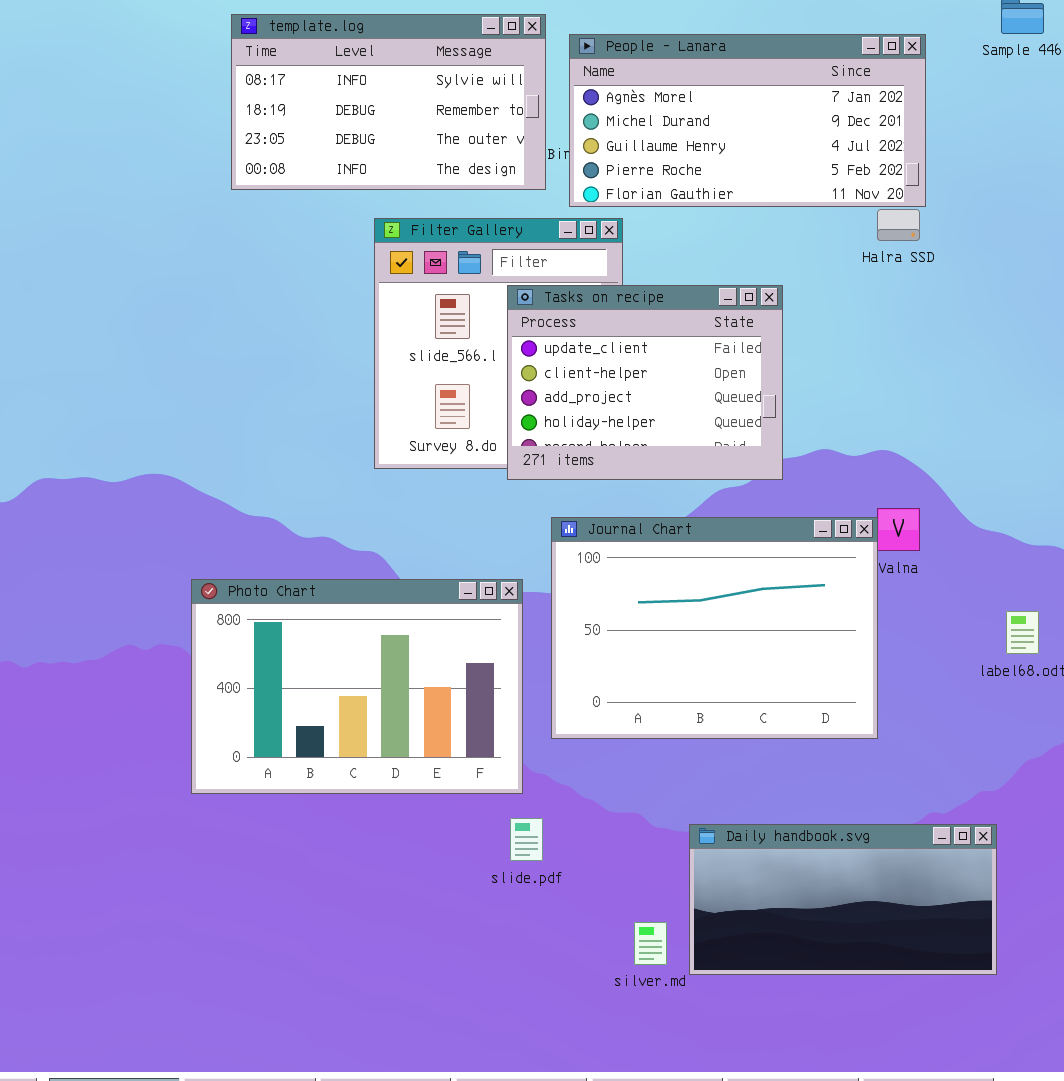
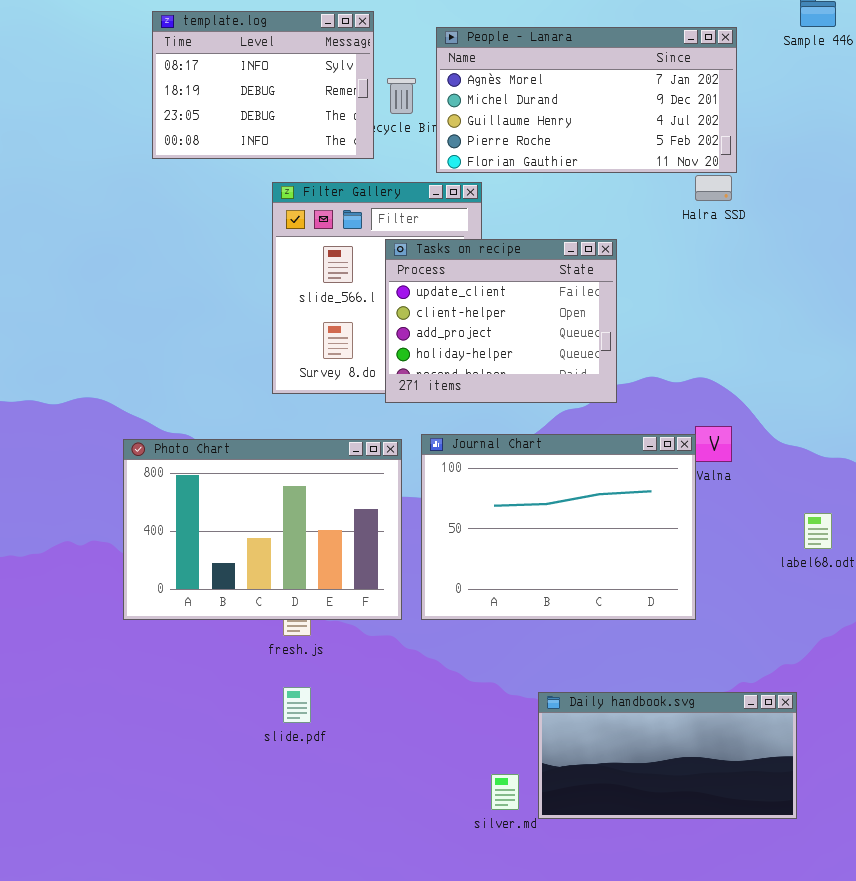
template.log: [231,14,546,190] -> [152,11,374,159], resized
Photo Chart: [191,579,523,794] -> [123,439,402,620], moved
slide.pdf: [510,818,543,861] -> [283,687,311,723], moved

